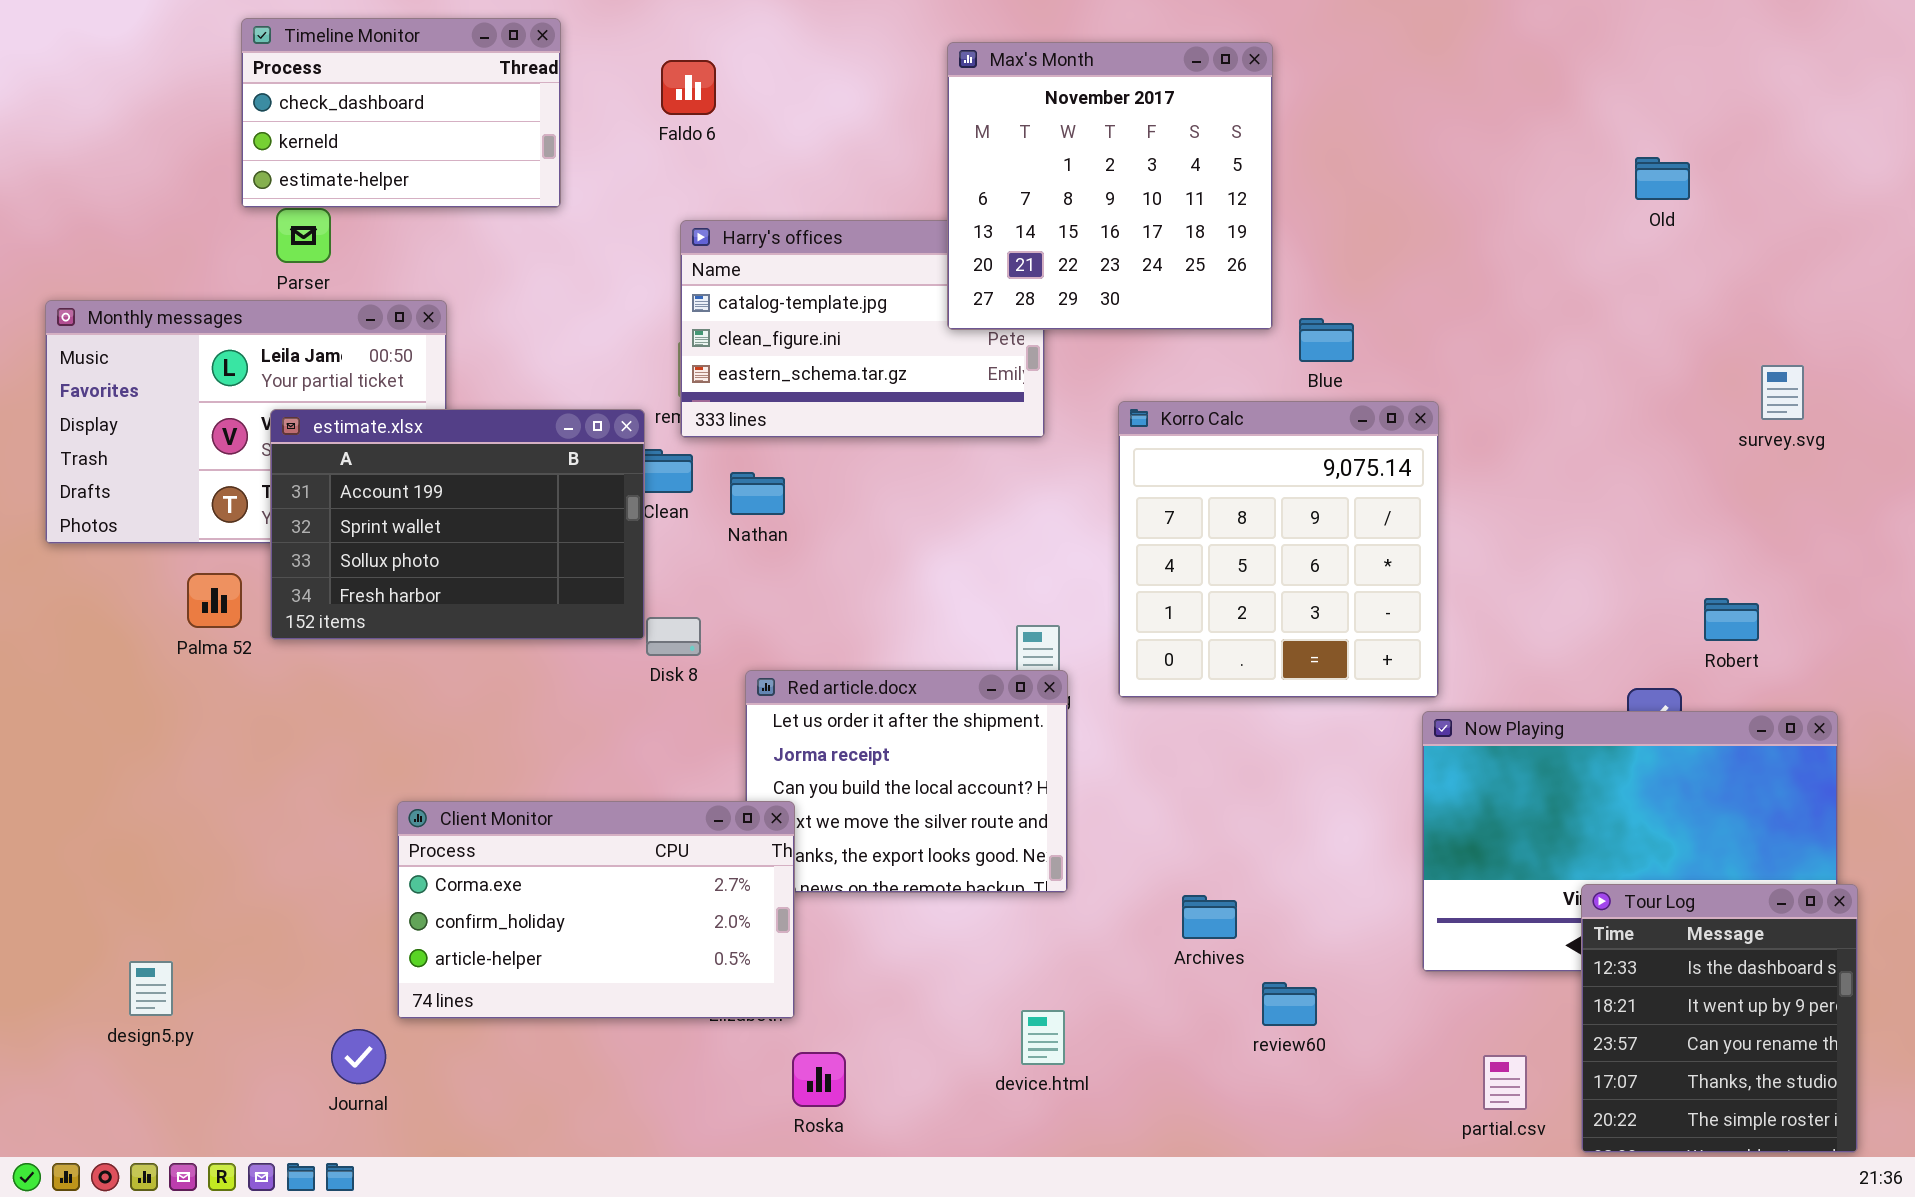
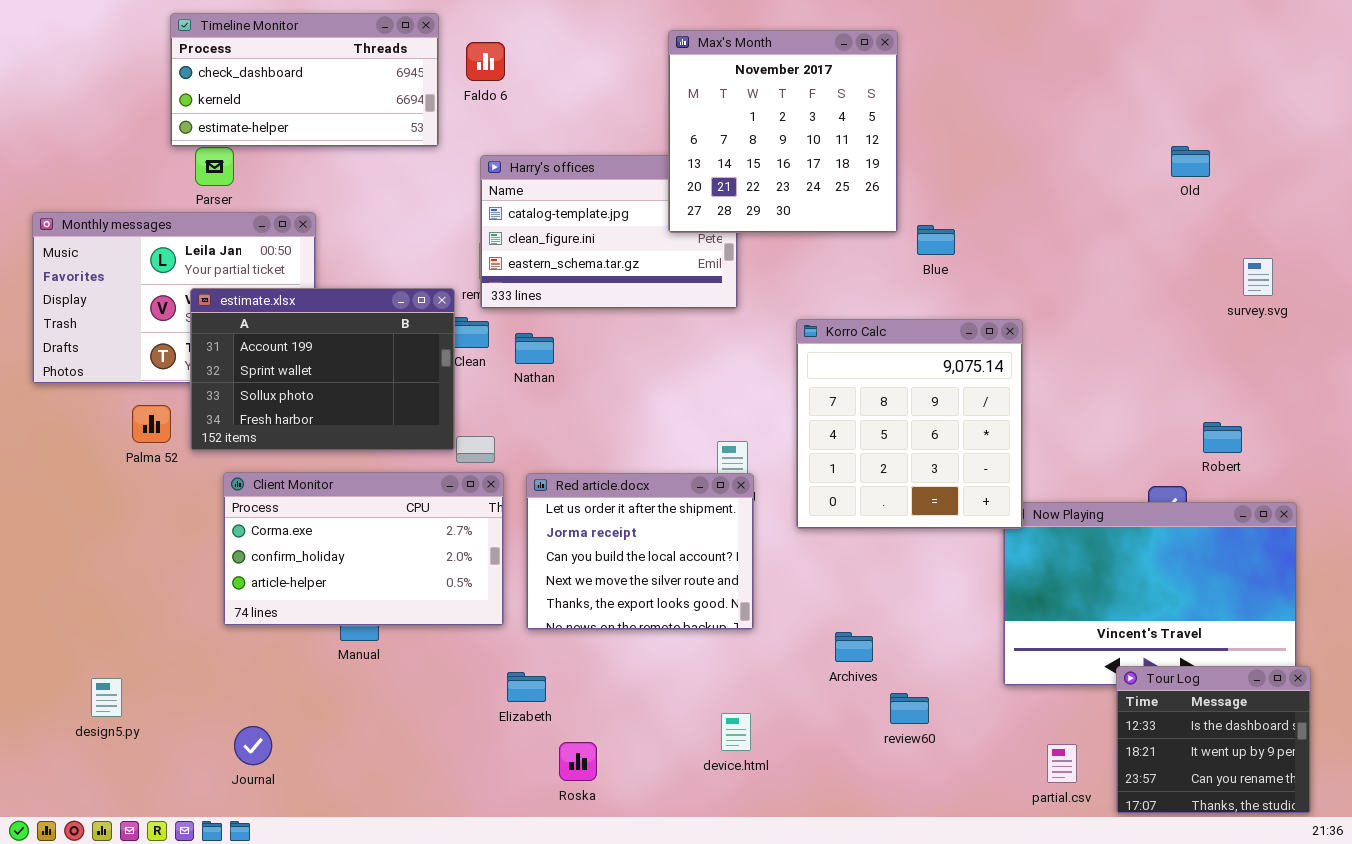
Timeline Monitor: [241,18,561,208] -> [170,13,439,147], resized
Old: [1635,157,1690,200] -> [1171,146,1210,177], moved
Korro Calc: [1118,401,1439,698] -> [796,319,1023,529], moved
Client Monitor: [397,801,795,1019] -> [223,472,504,626], moved
Tour Log: [1581,884,1858,1153] -> [1116,666,1311,814], resized

